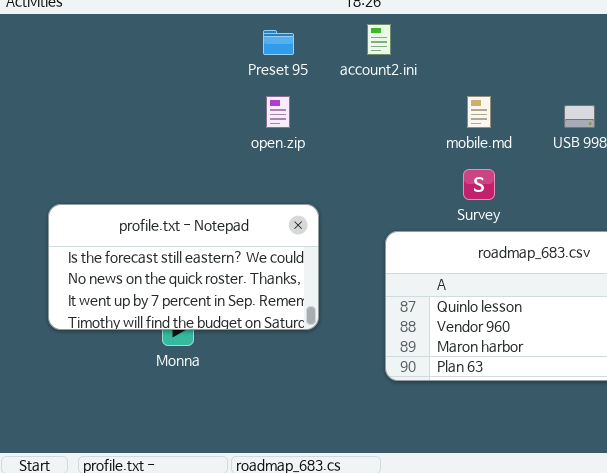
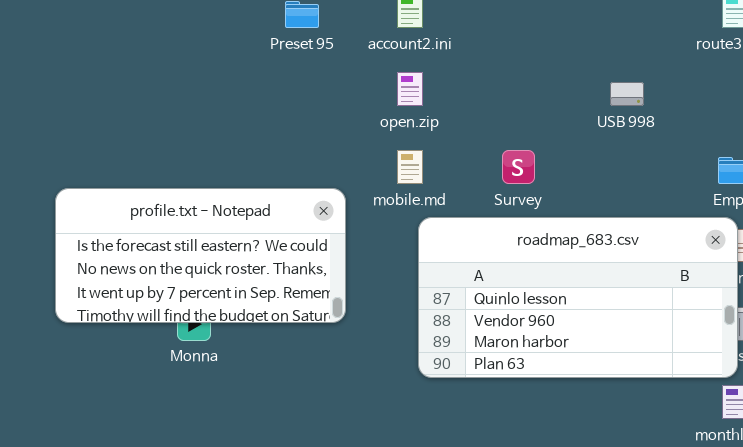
open.zip: [266,96,290,128] -> [397,72,423,106], moved
mobile.md: [467,96,491,128] -> [397,150,423,184], moved

